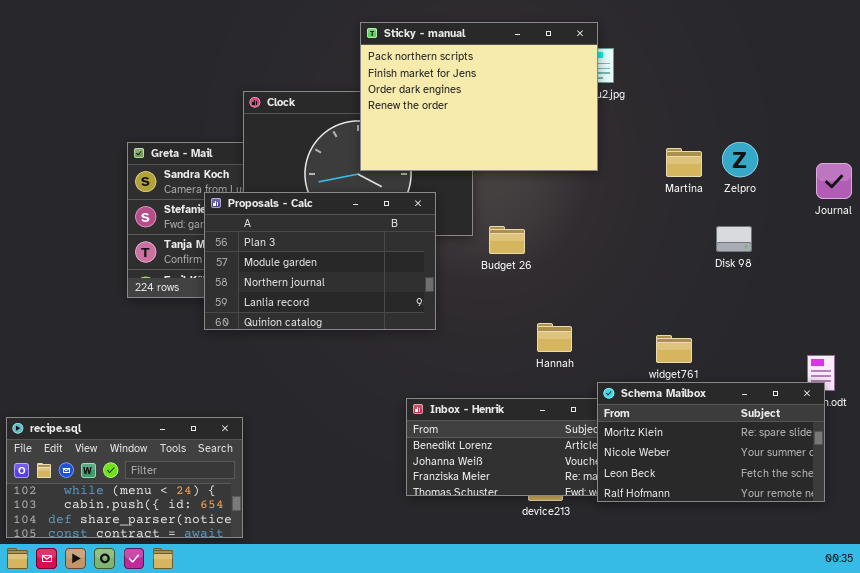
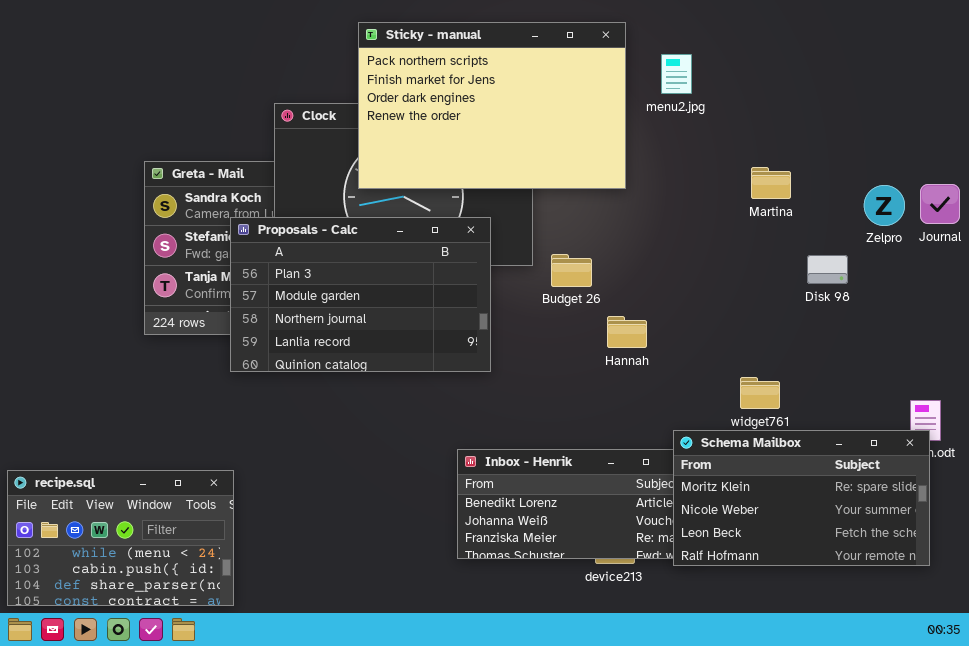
Sticky - manual: [360,22,598,171] -> [358,22,626,189], moved
Zelpro: [722,142,758,177] -> [864,185,905,226], moved
Hannah: [537,323,572,352] -> [607,316,647,348], moved
recipe.sql: [6,417,243,538] -> [7,470,234,606], resized

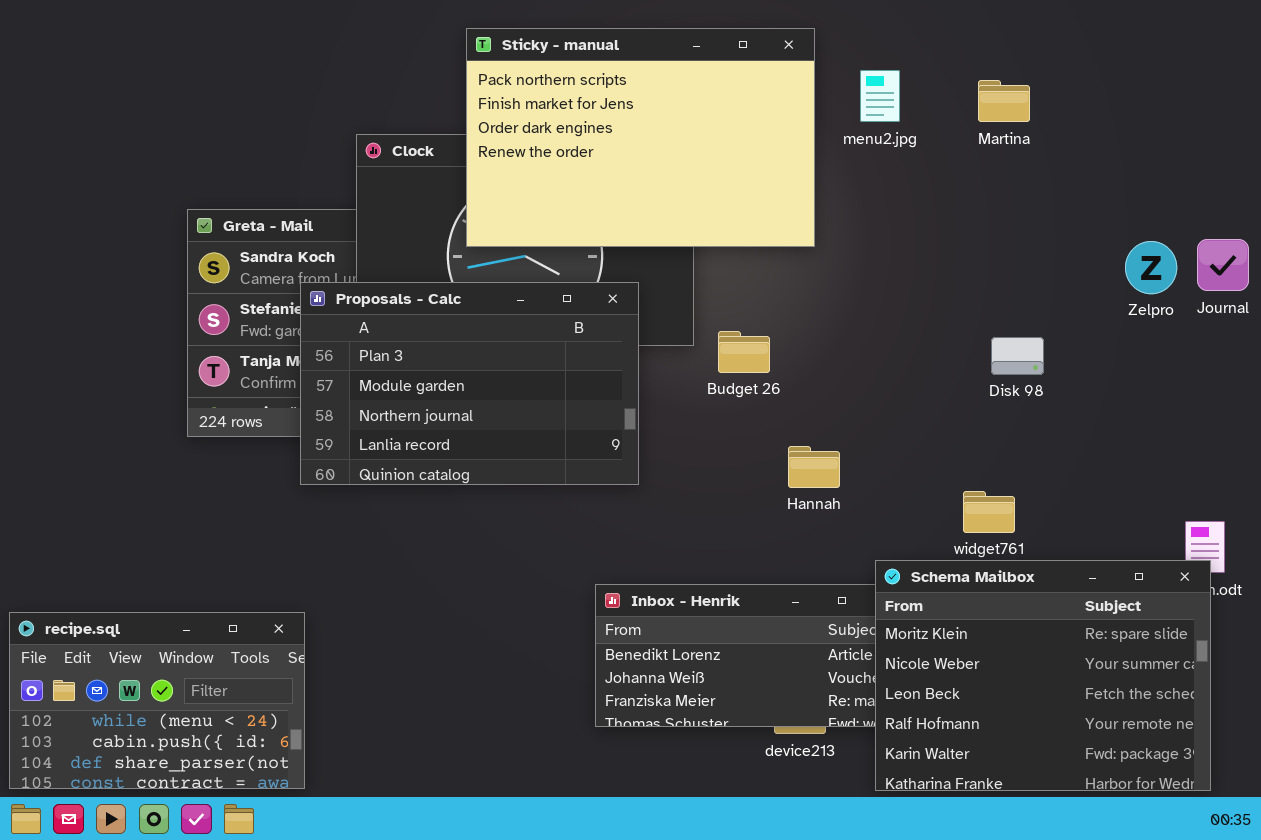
Martina: [751,167,791,199] -> [978,80,1030,122], moved
Disk 98: [807,255,848,284] -> [991,337,1044,375], moved
Hannah: [607,316,647,348] -> [788,446,840,488], moved
Schema Mailbox: [673,430,930,566] -> [875,560,1211,791], resized

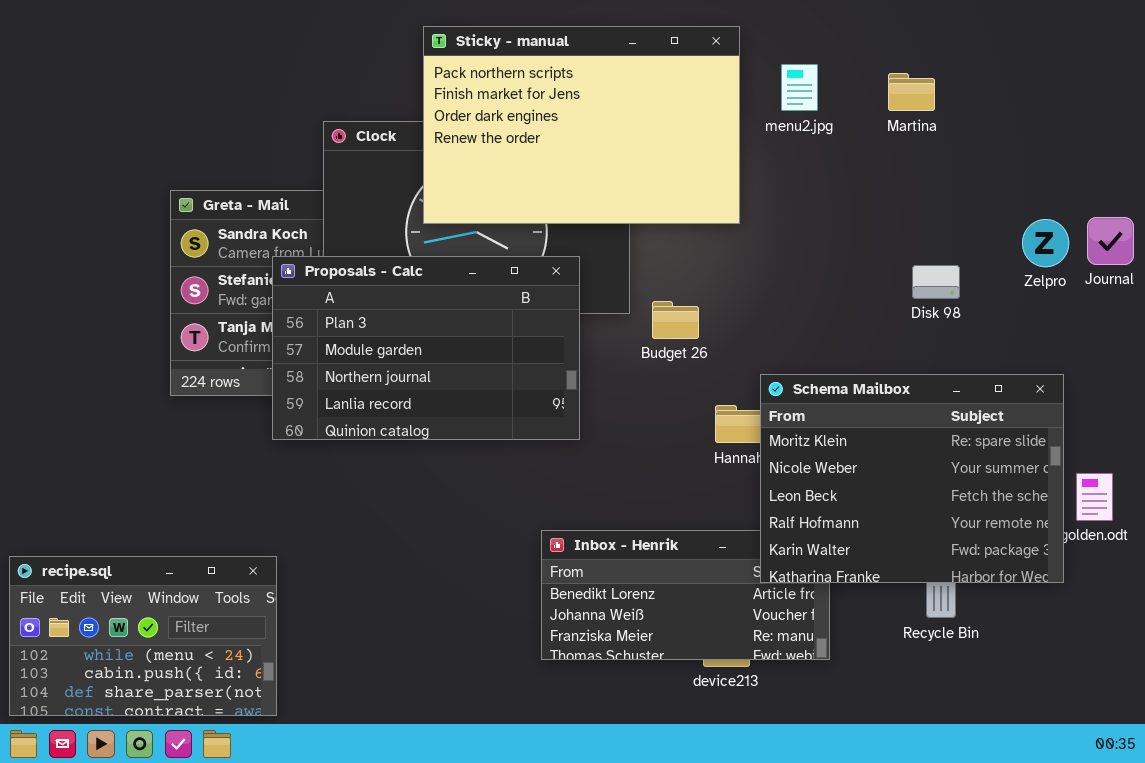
Disk 98: [991,337,1044,375] -> [912,265,960,299], moved
Schema Mailbox: [875,560,1211,791] -> [760,374,1064,583], moved

